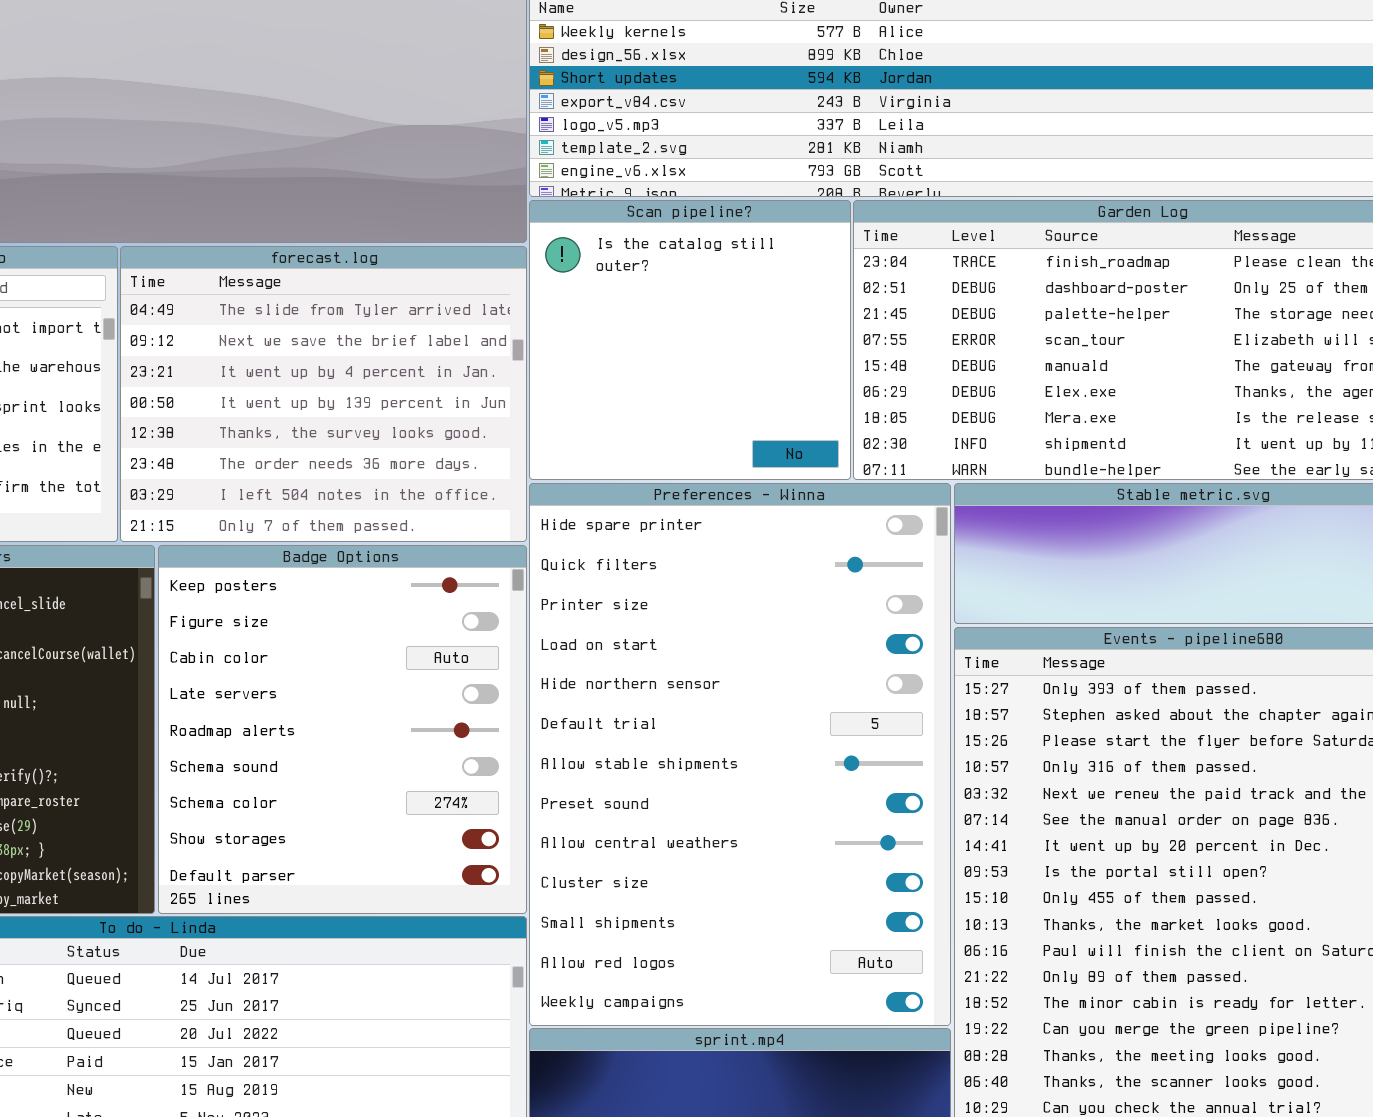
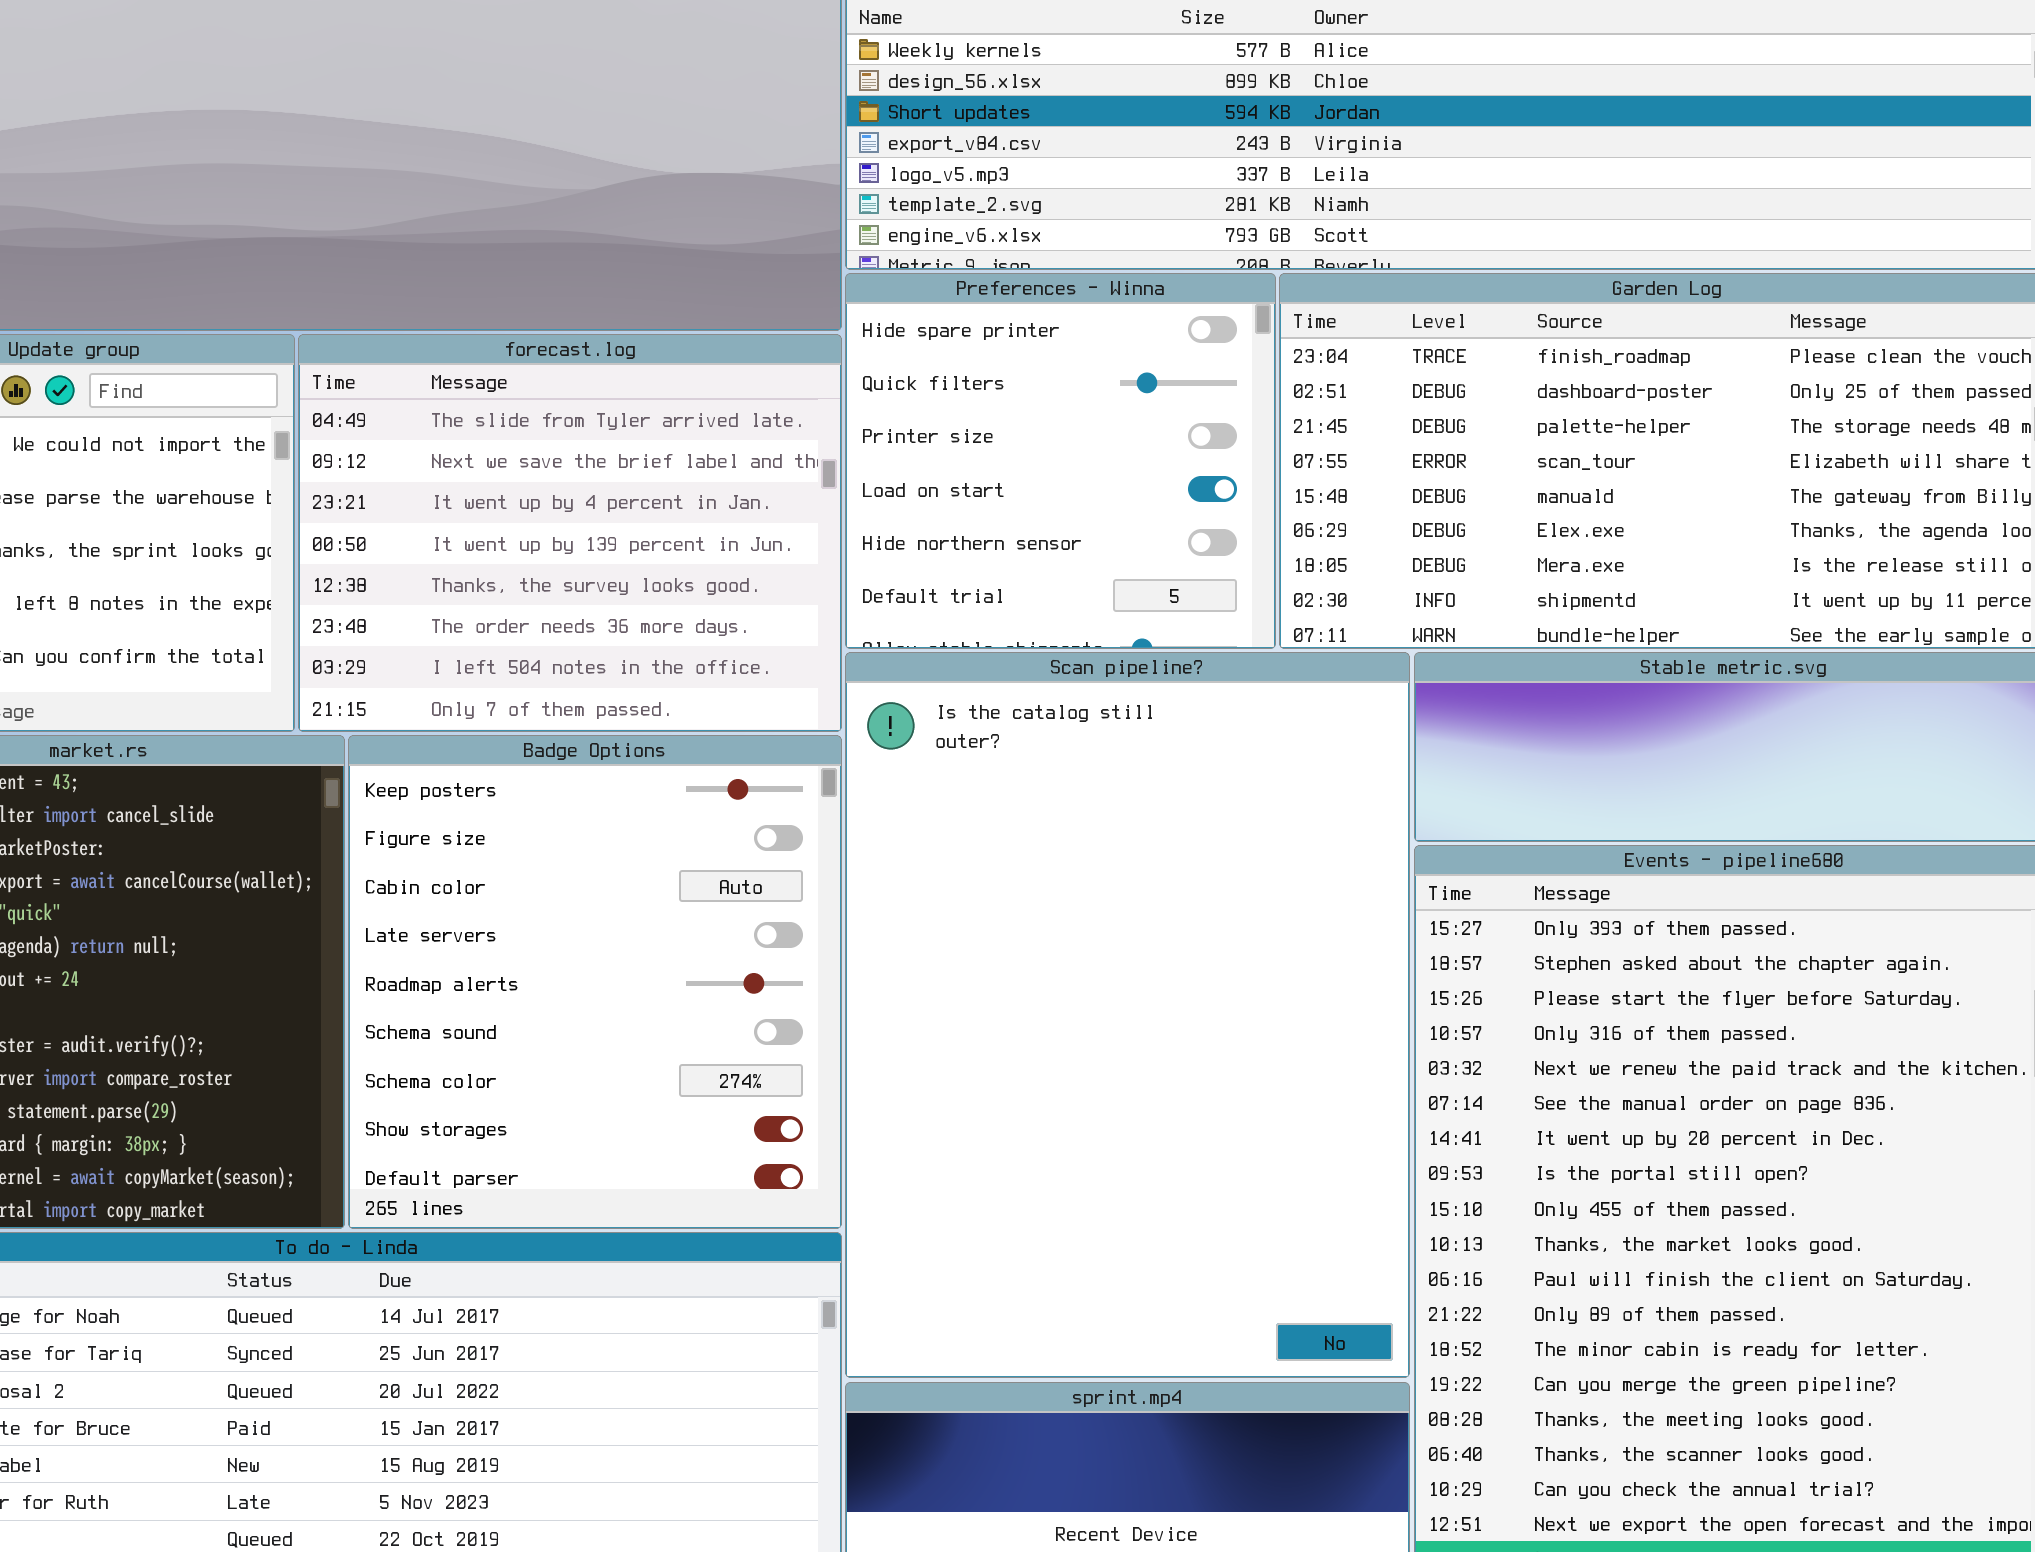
Scan pipeline?: [529,200,851,480] -> [845,652,1410,1378], moved, resized
Preferences - Winna: [529,483,951,1026] -> [845,273,1276,649], moved, resized

